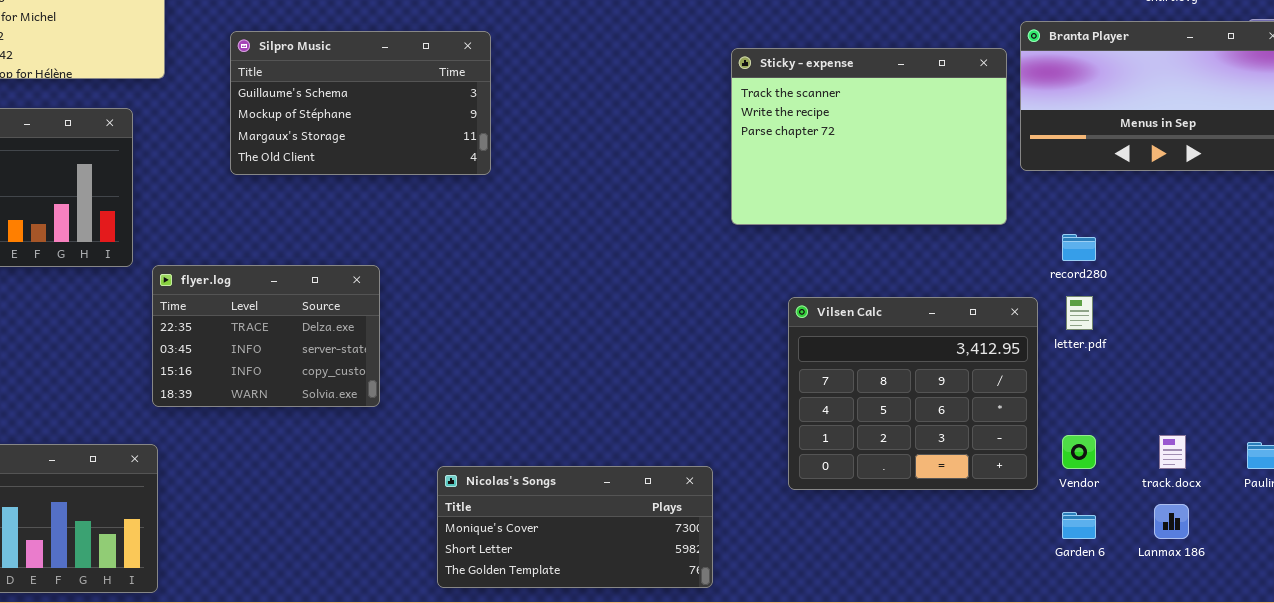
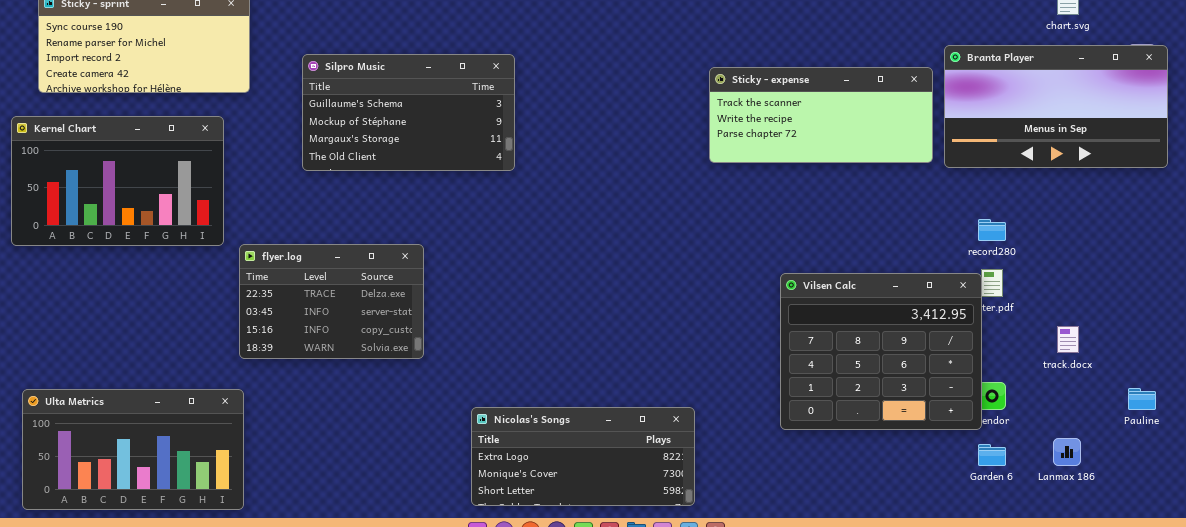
Sticky - expense: [731,48,1007,225] -> [709,67,933,163], resized
Vilsen Calc: [788,297,1038,490] -> [780,273,982,430], moved
track.docx: [1159,435,1186,469] -> [1057,326,1079,353], moved
Nicolas's Songs: [437,466,713,588] -> [471,407,695,506], scrolled up 1 row

